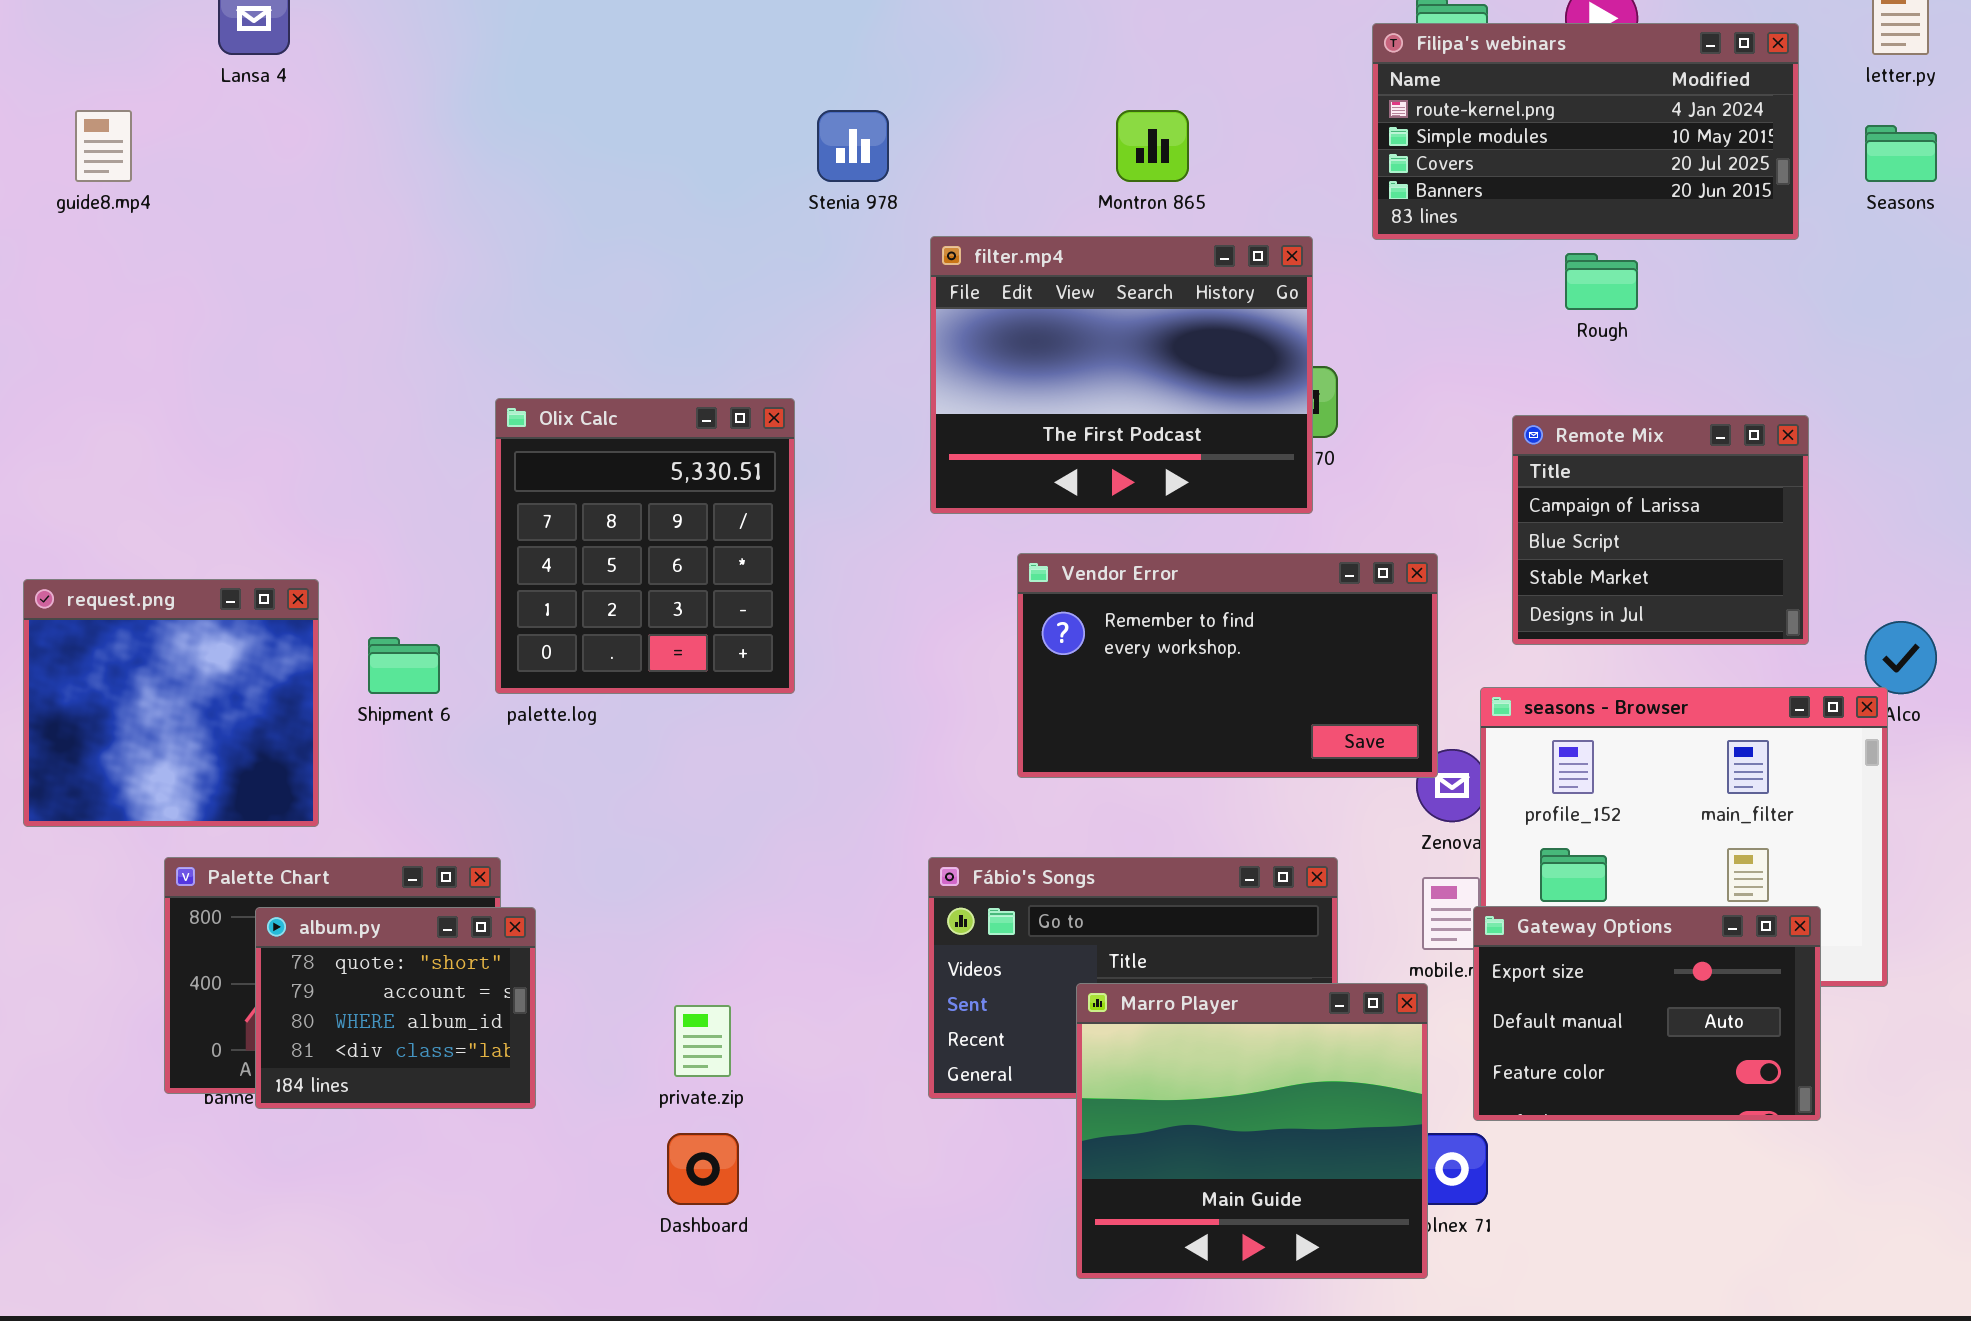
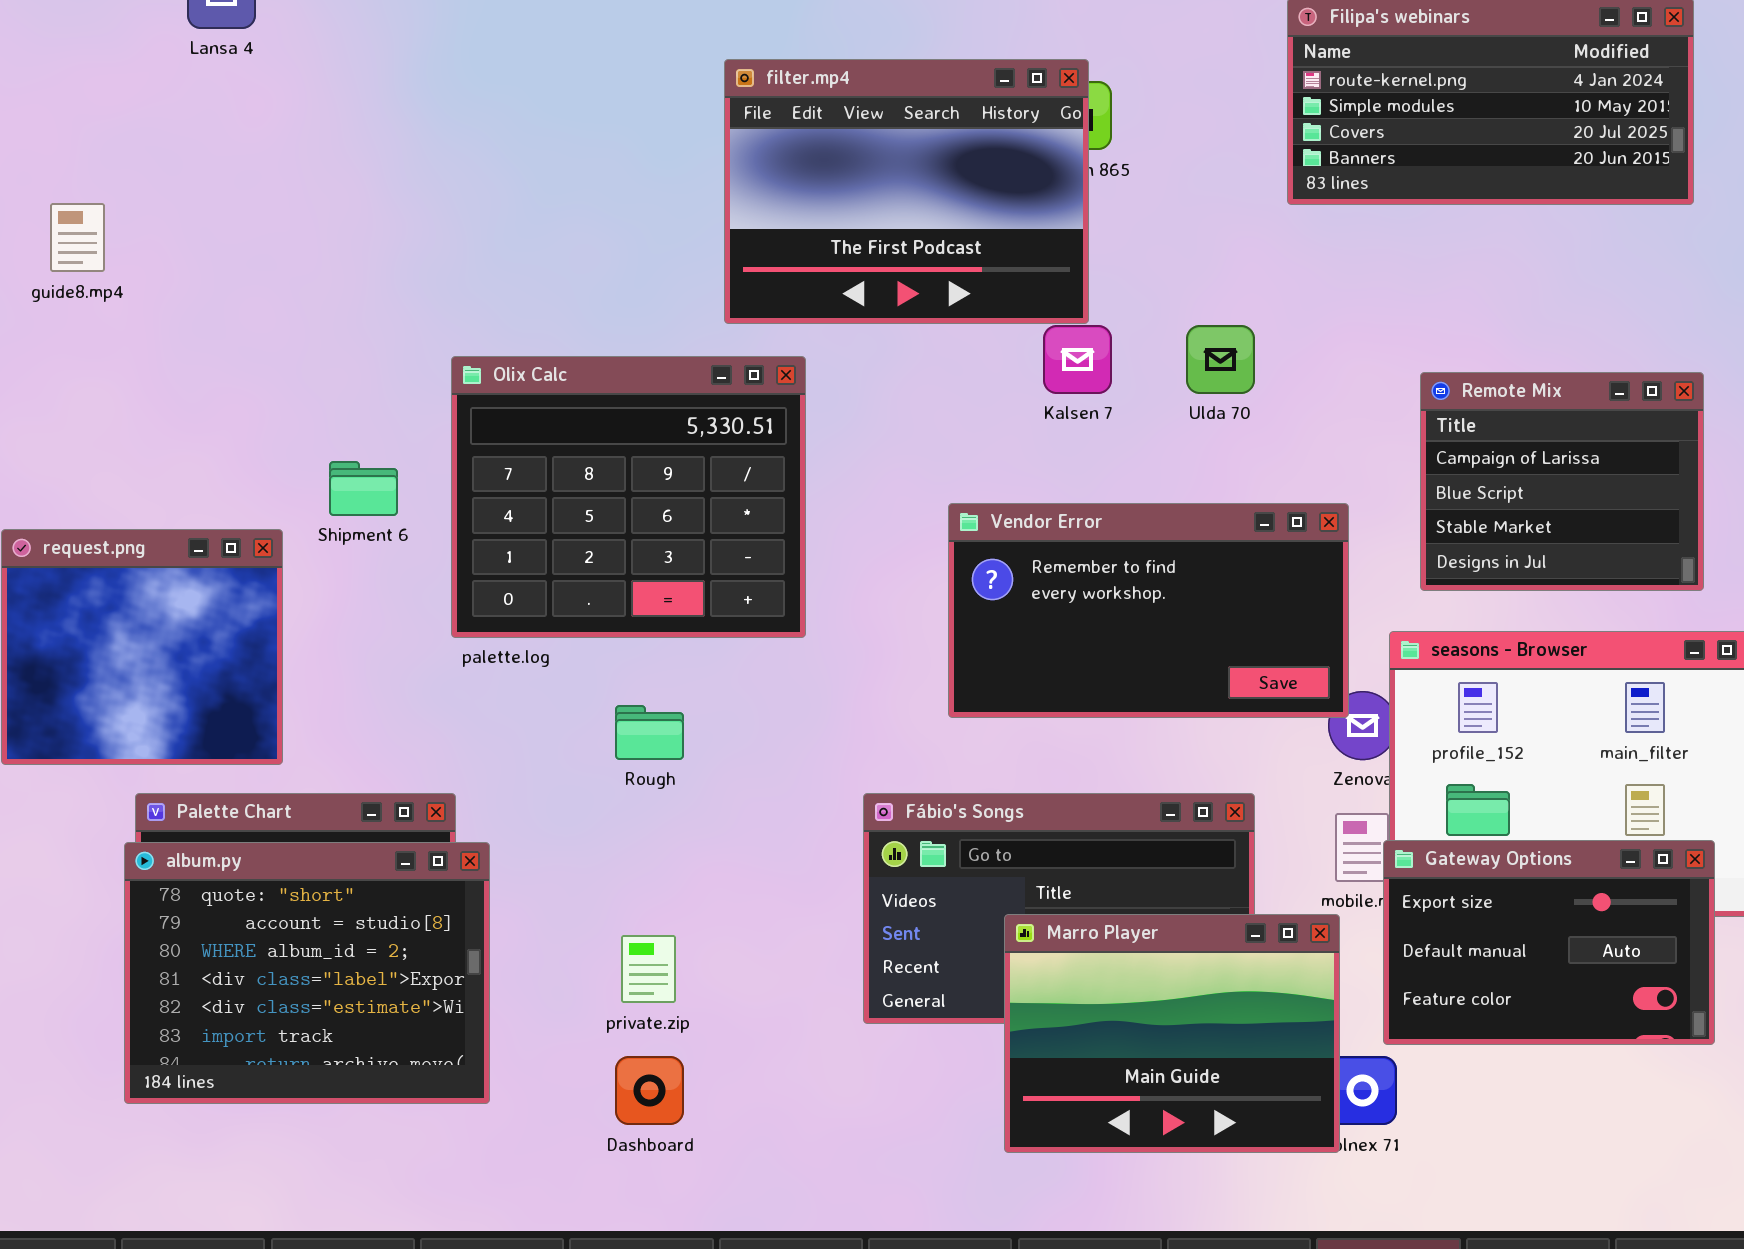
guide8.mp4: [75,110,132,182] -> [50,203,105,272], moved
filter.mp4: [930,236,1313,514] -> [724,59,1089,324], moved
Rough: [1565,253,1638,310] -> [615,705,684,760], moved
Olix Calc: [495,398,795,694] -> [451,356,806,638], resized
Shipment 6: [368,637,440,694] -> [329,461,398,516], moved
album.py: [255,907,536,1109] -> [124,842,490,1104], resized
Marro Player: [1076,983,1428,1279] -> [1004,914,1340,1153], resized

